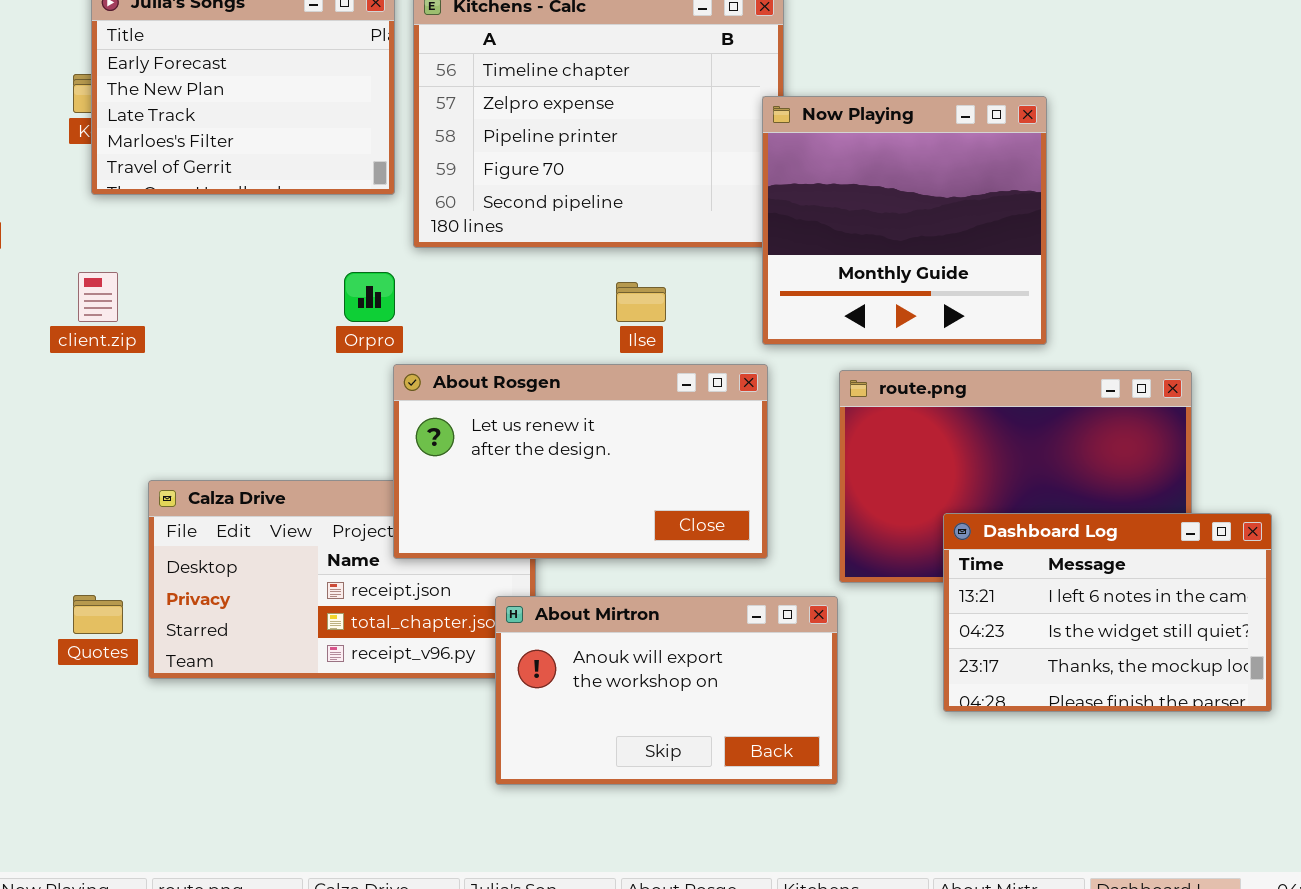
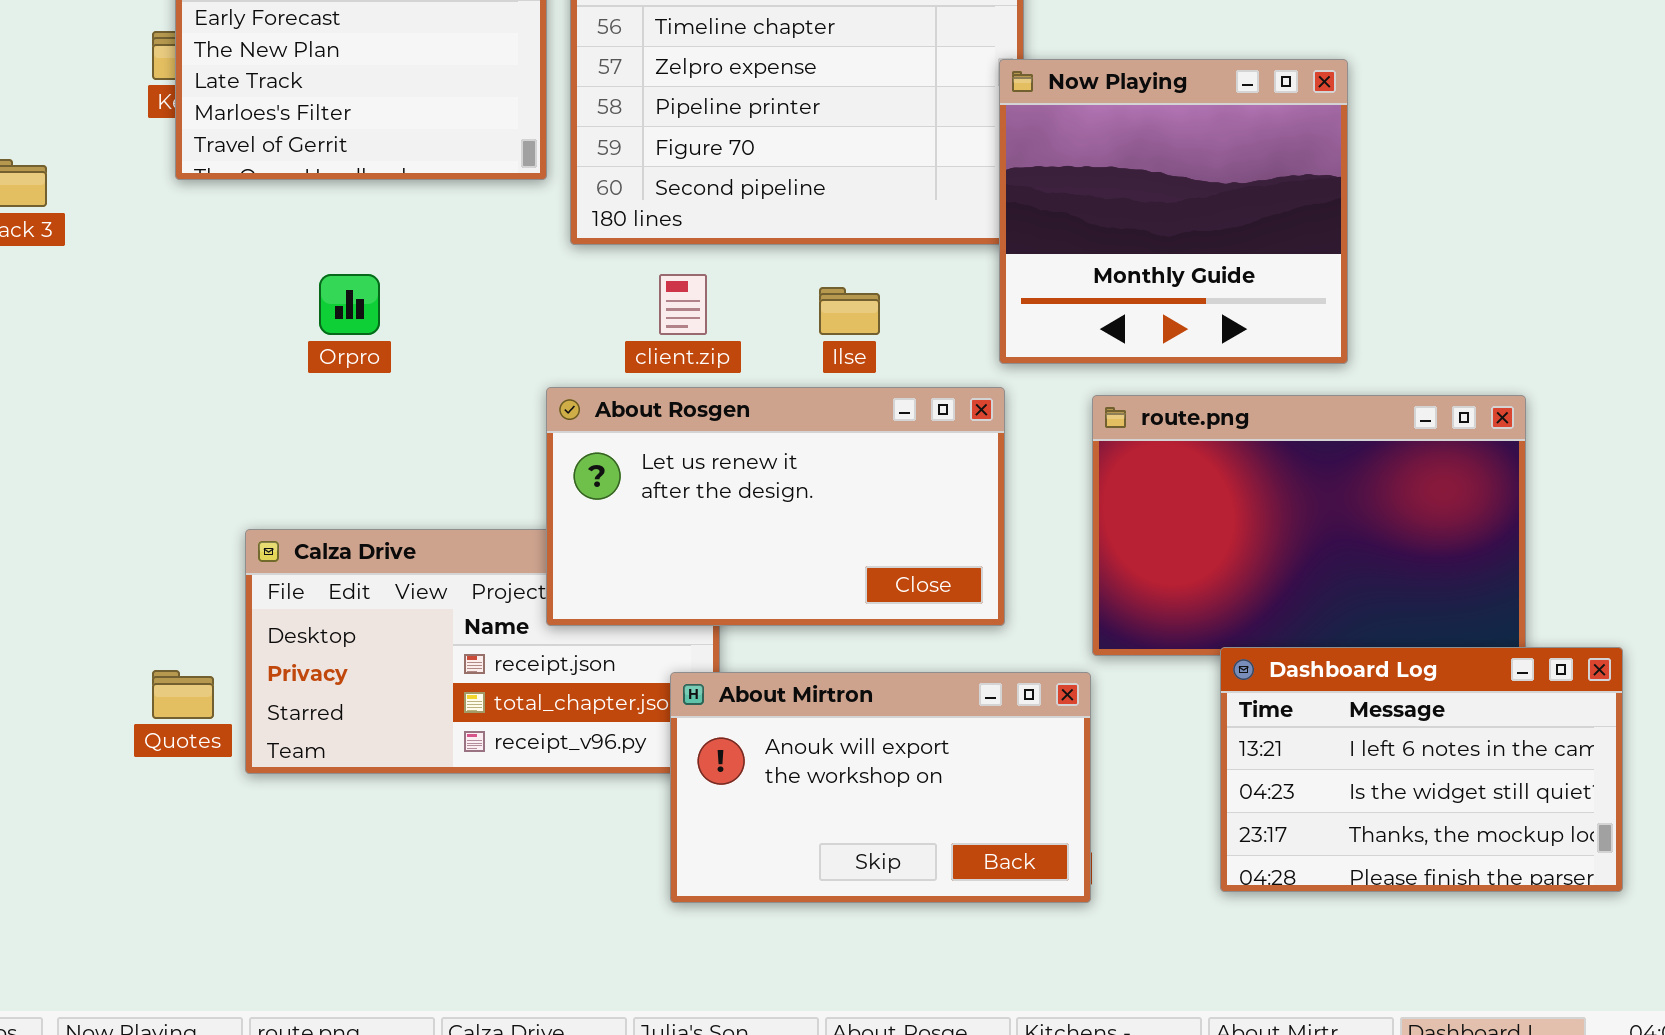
client.zip: [78,272,118,322] -> [659,274,707,335], moved
Orpro: [344,272,395,322] -> [319,274,380,335], moved
Dashboard Log: [943,513,1272,712] -> [1220,647,1623,892], moved

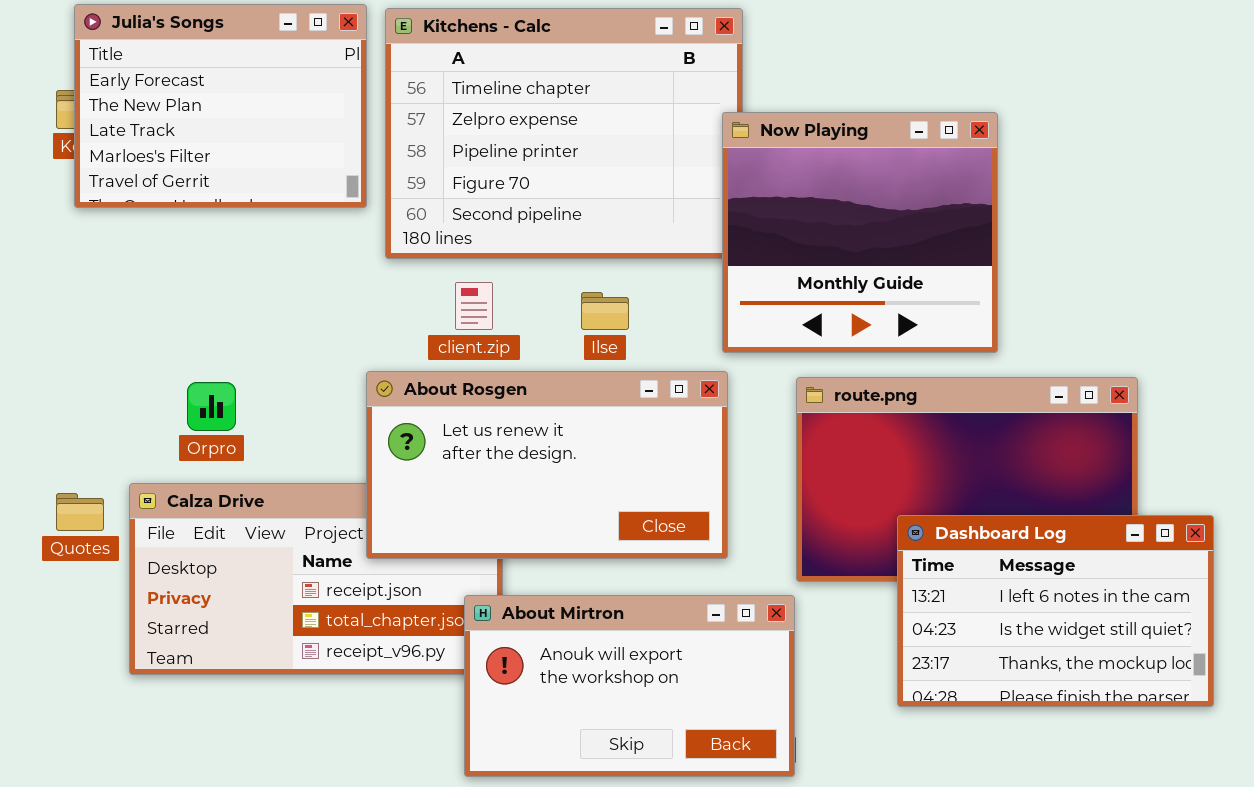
Orpro: [319,274,380,335] -> [187,382,236,431], moved
Dashboard Log: [1220,647,1623,892] -> [897,515,1214,707], moved
Quotes: [152,670,214,719] -> [56,493,104,531], moved

